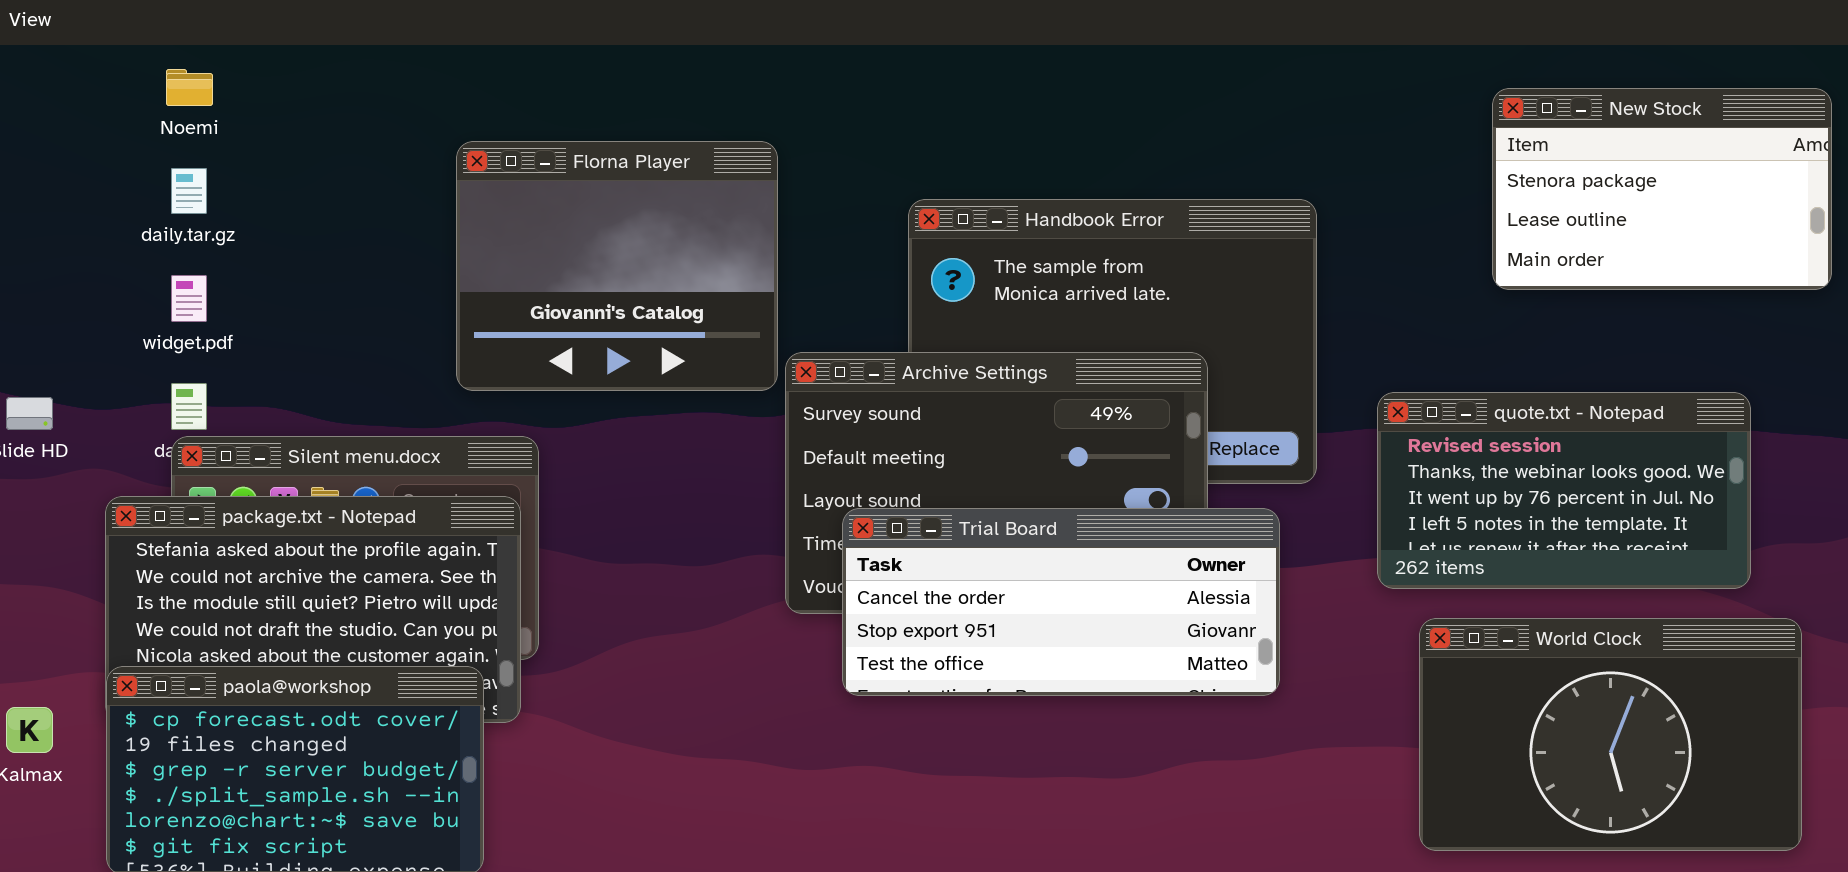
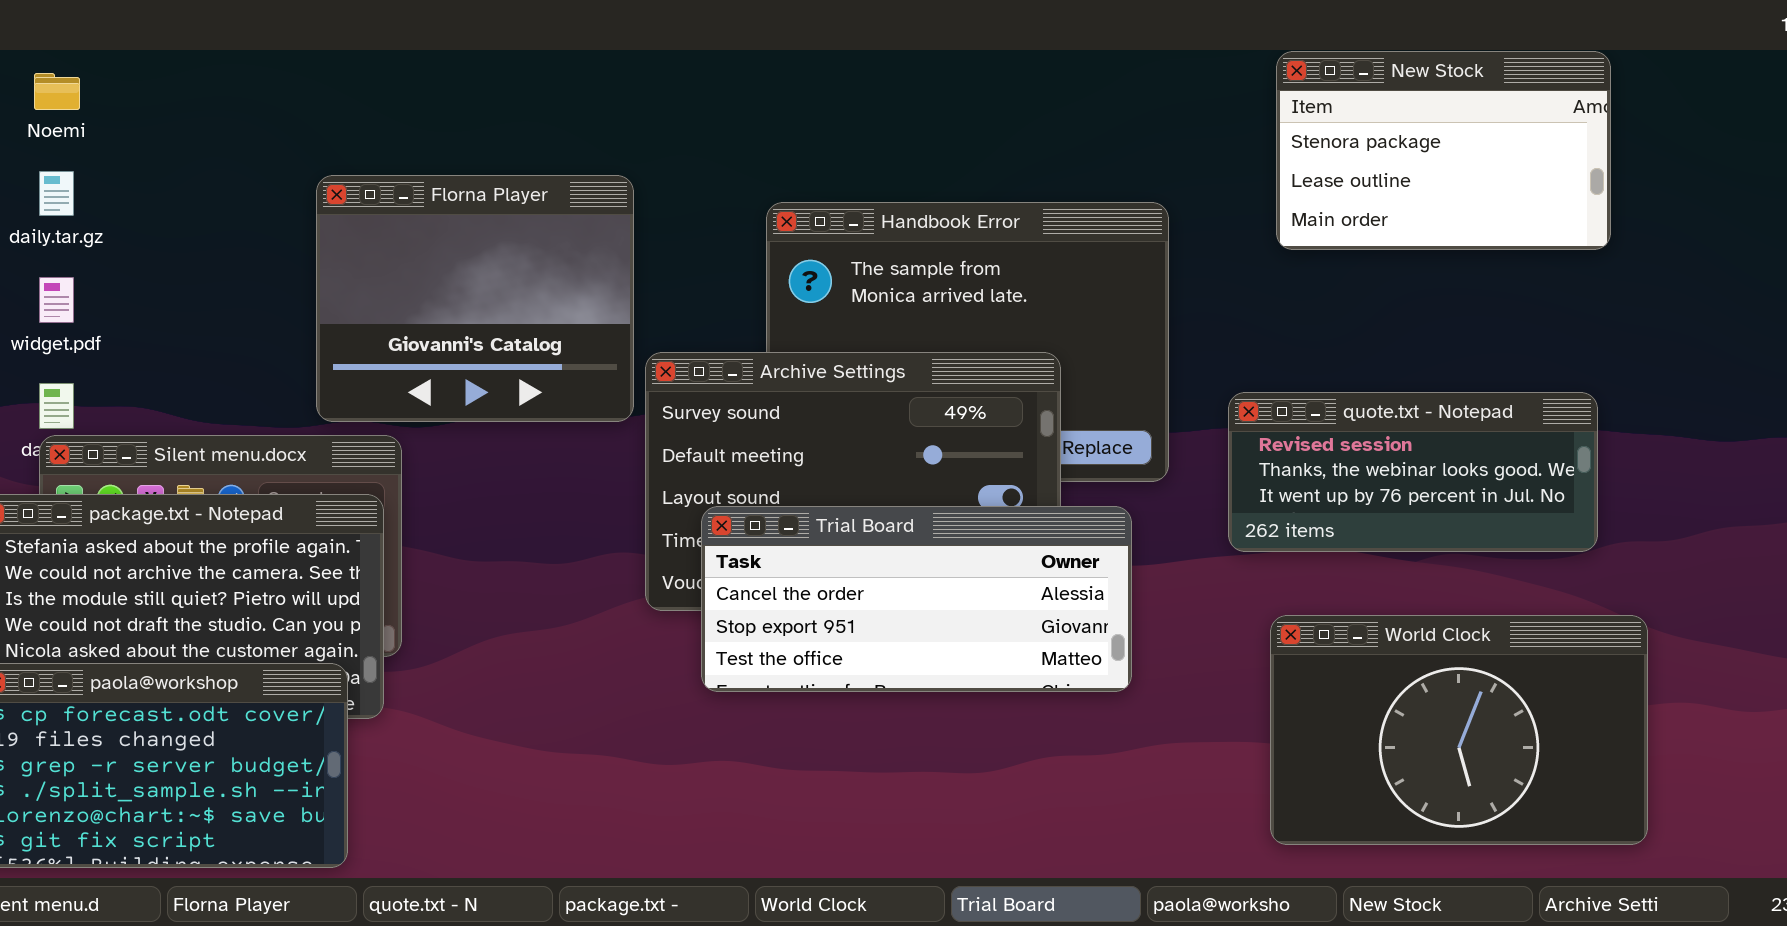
New Stock: [1492,88,1832,290] -> [1276,51,1611,250], moved
Florna Player: [456,141,778,391] -> [316,175,634,422], moved
quote.txt - Notepad: [1377,392,1751,589] -> [1228,392,1598,552], resized

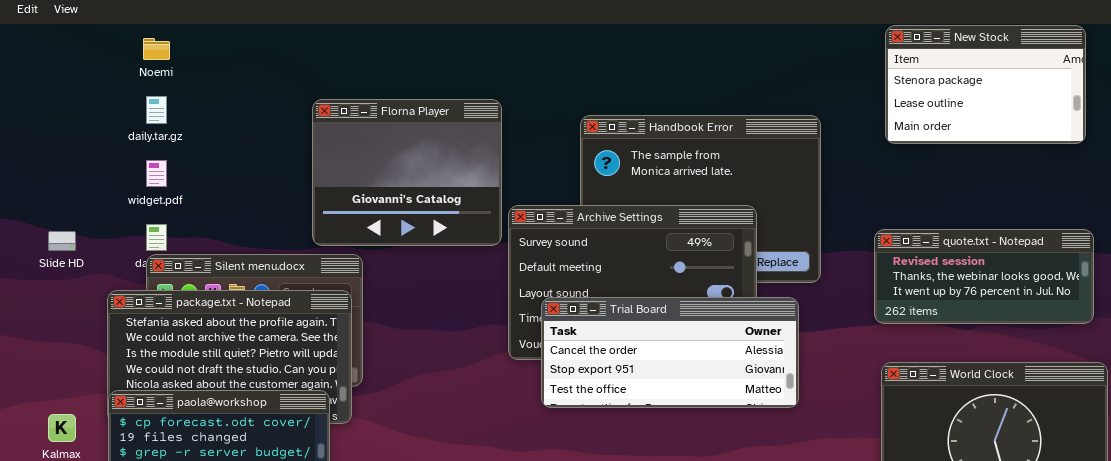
quote.txt - Notepad: [1228,392,1598,552] -> [874,229,1094,324], moved

